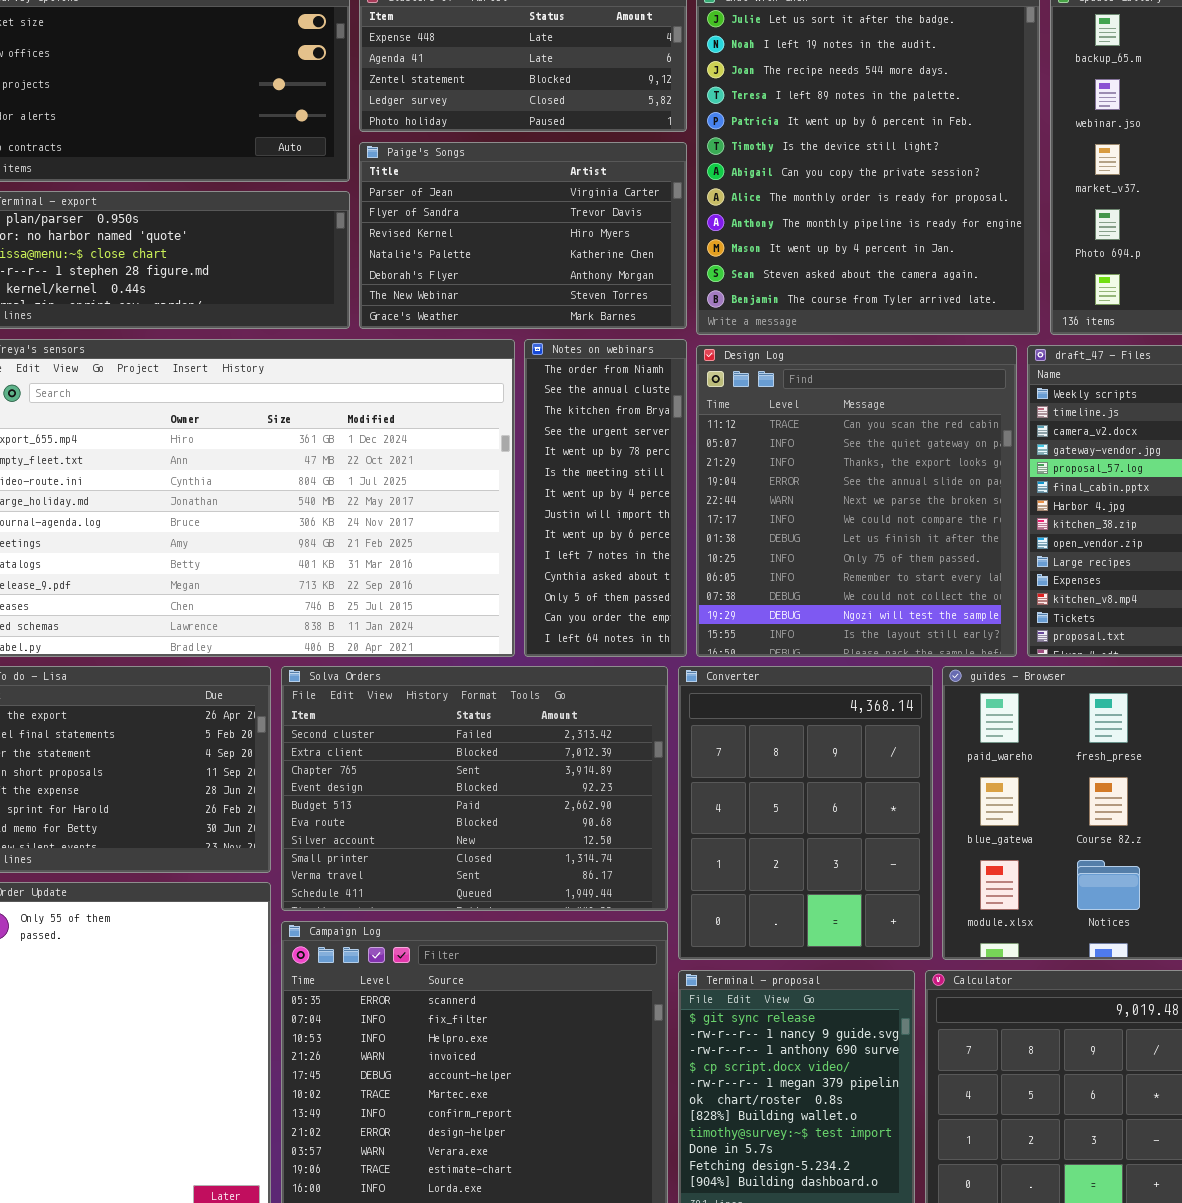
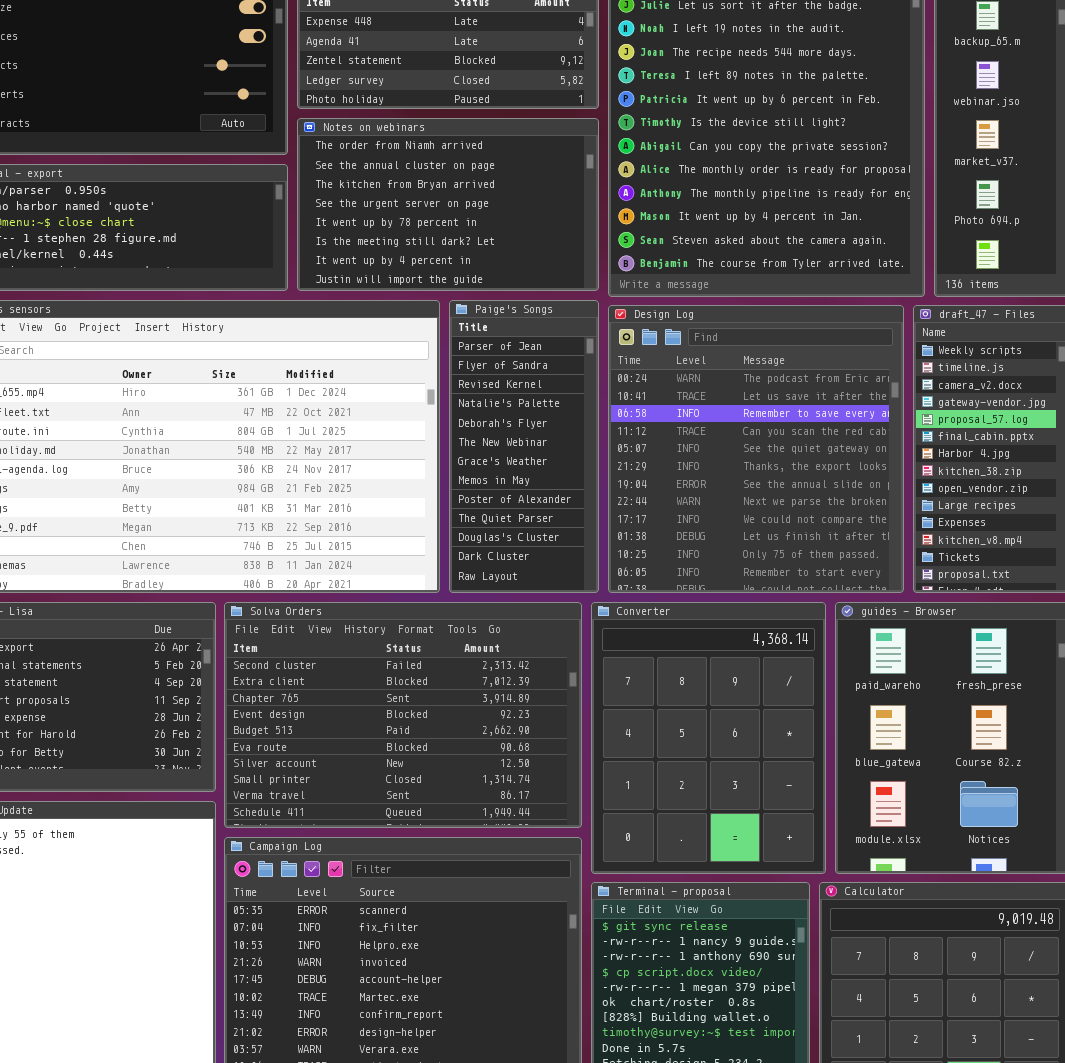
Paige's Songs: [359,142,687,329] -> [449,300,599,593], moved, resized
Notes on webinars: [524,339,687,657] -> [297,118,599,291], moved, resized
Design Log: [696,345,1017,657] -> [608,305,904,593], scrolled up 3 rows

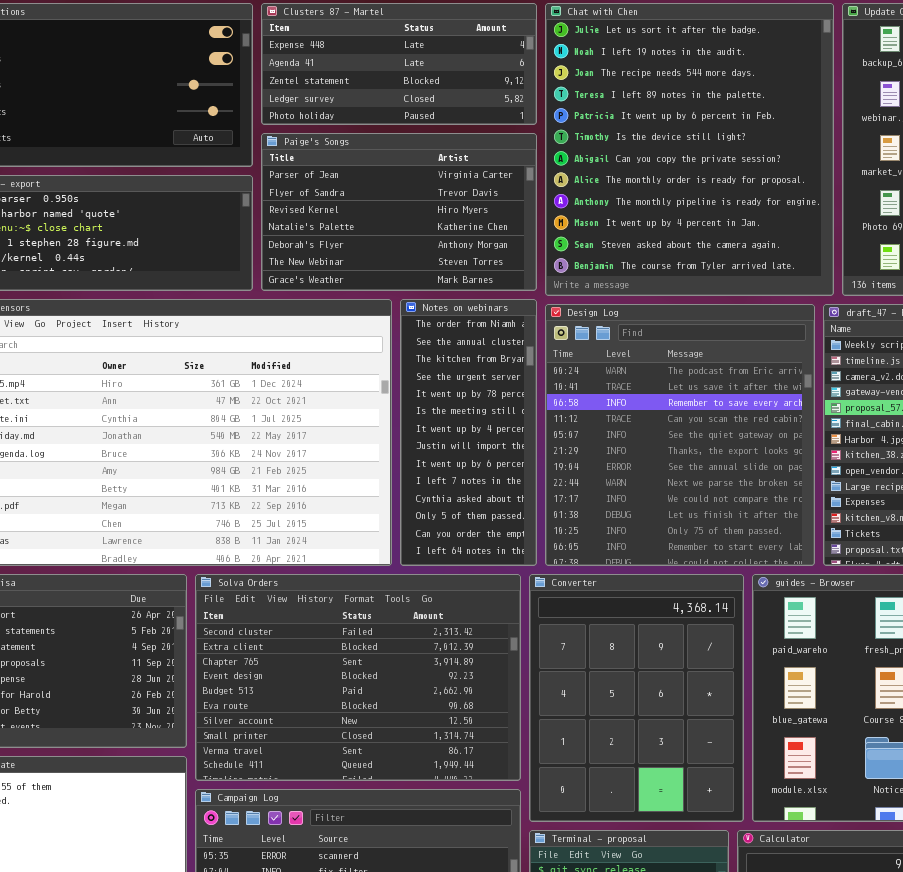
Notes on webinars: [297,118,599,291] -> [400,299,537,566], moved, resized
Paige's Songs: [449,300,599,593] -> [261,133,537,291], moved, resized

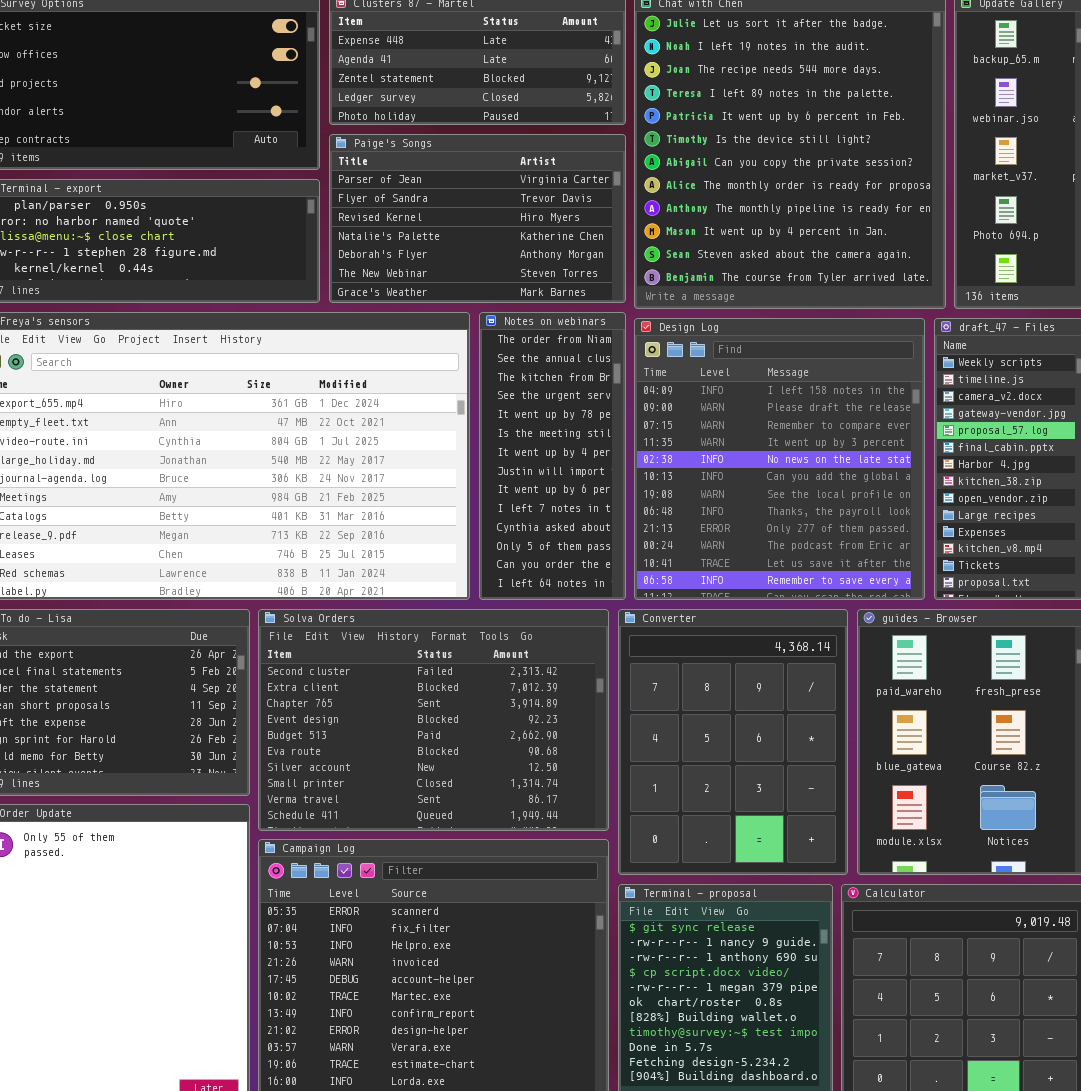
Design Log: [545,304,815,566] -> [634,318,925,600], scrolled up 9 rows

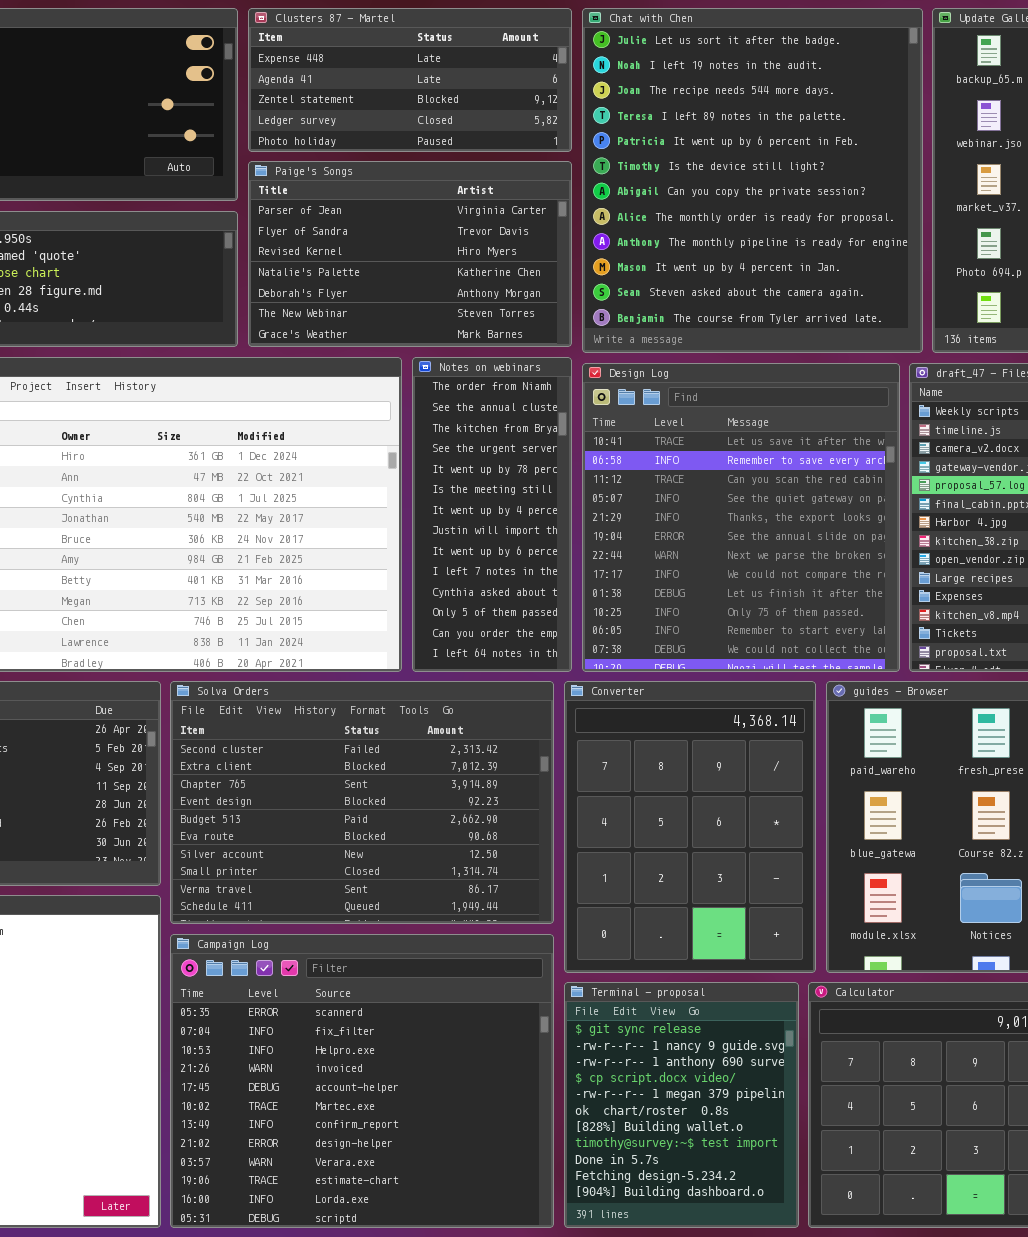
Design Log: [634,318,925,600] -> [582,363,900,672], scrolled down 10 rows

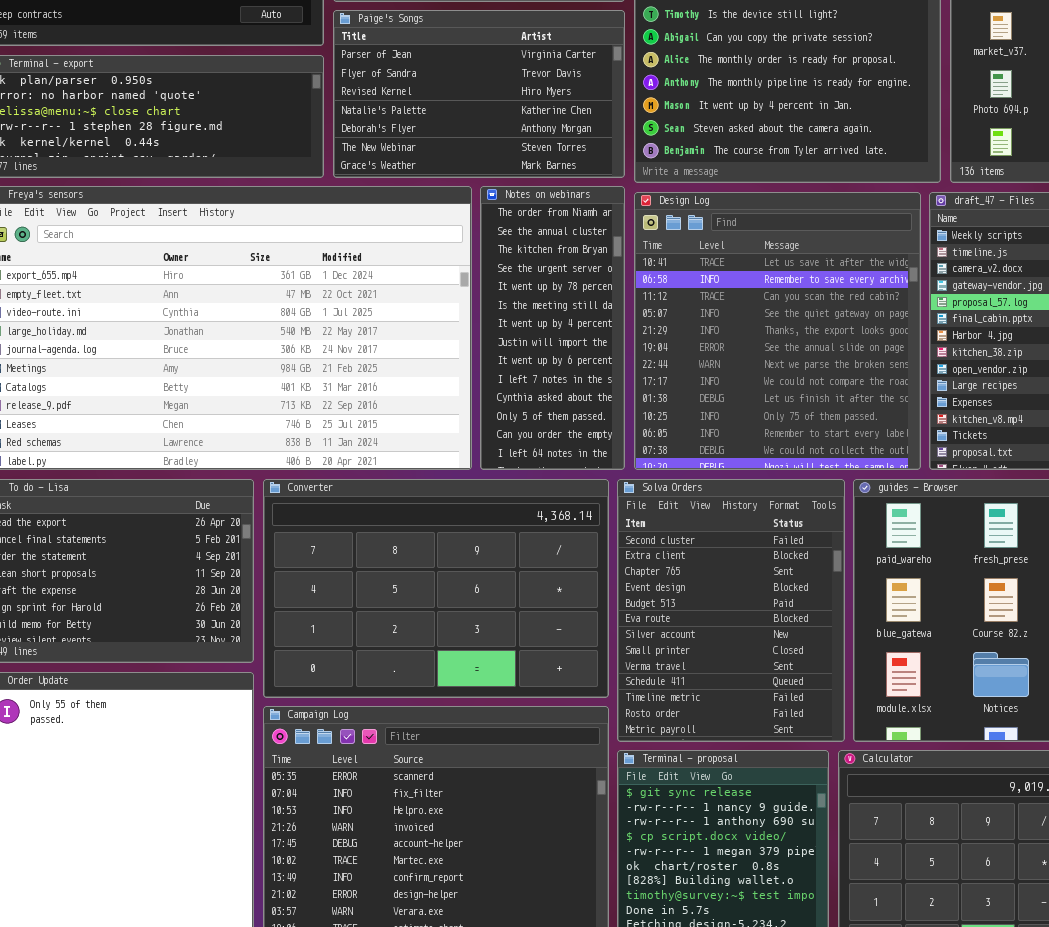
Solva Orders: [170,681,554,924] -> [617,479,845,742], moved, resized
Converter: [564,681,816,973] -> [263,479,609,698], moved, resized

